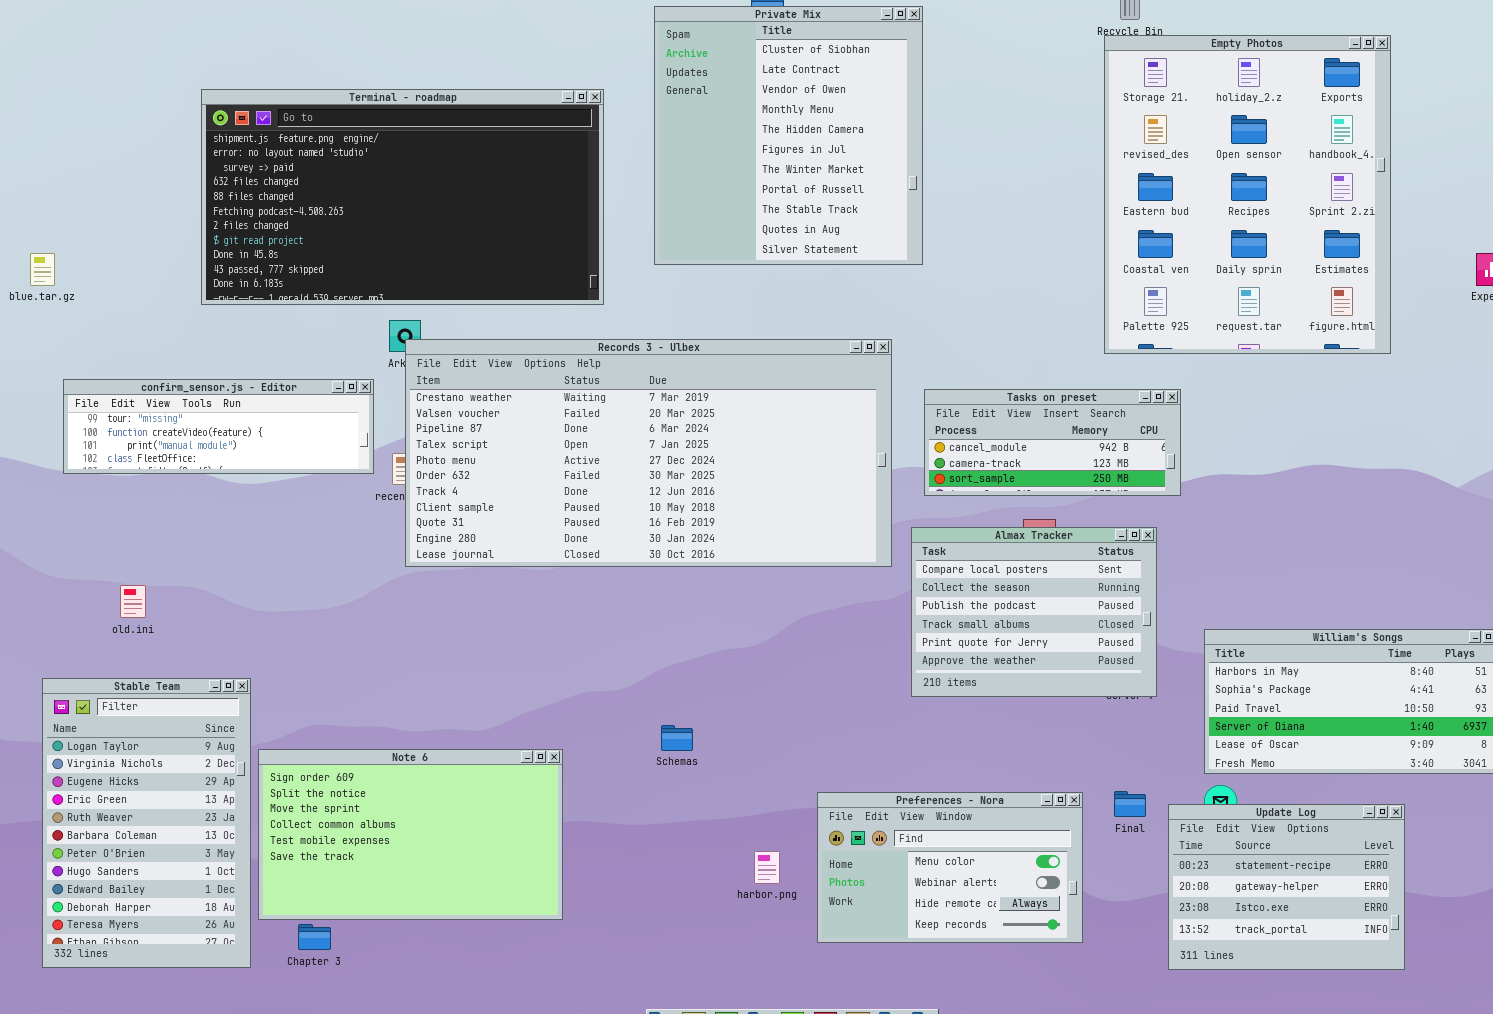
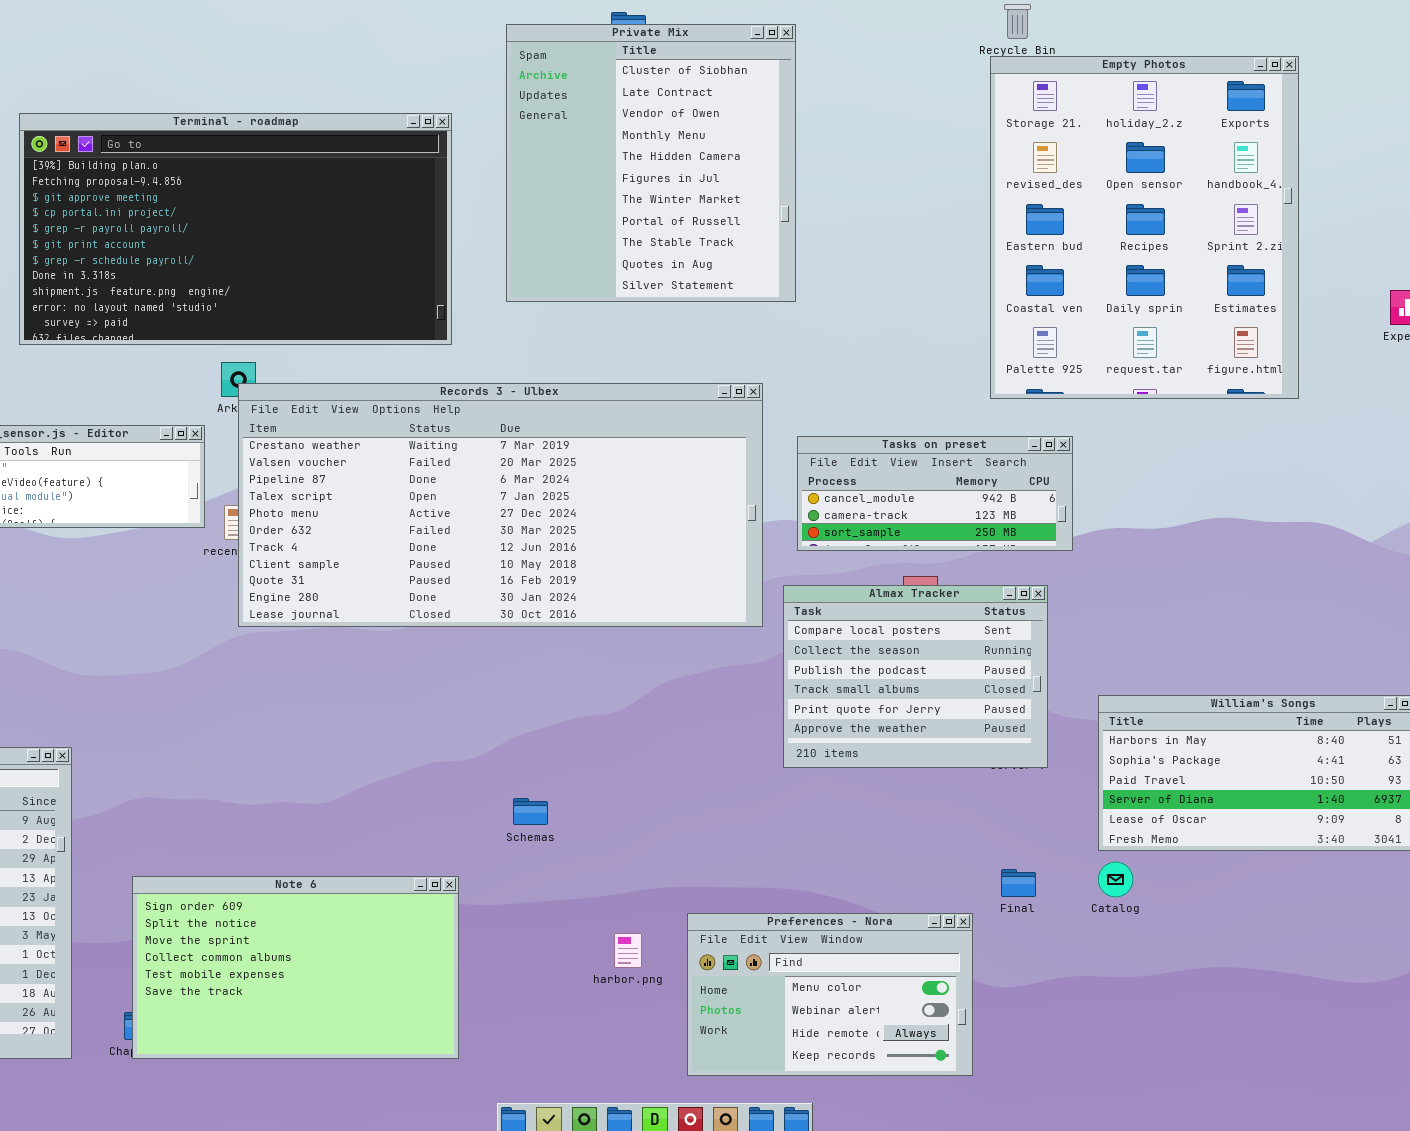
Terminal - roadmap: [201,89,604,305] -> [19,113,452,345], scrolled up 8 rows
Note 6: [258,749,563,920] -> [132,876,459,1059], moved
Preferences - Nora: [817,792,1083,943] -> [687,913,973,1076], moved
Update Log: [1168,804,1405,970] -> none, closed

